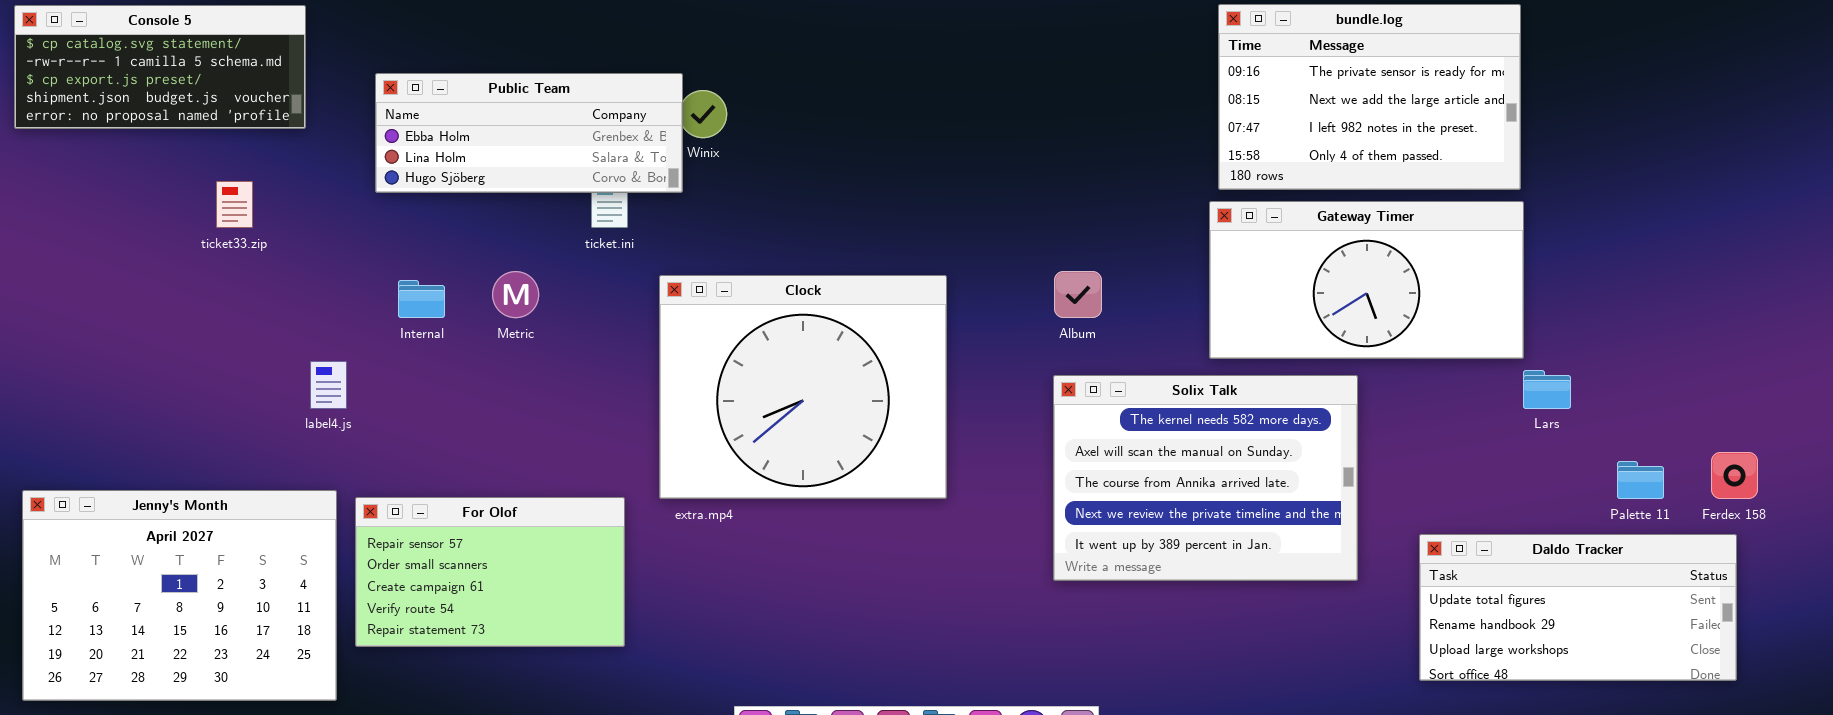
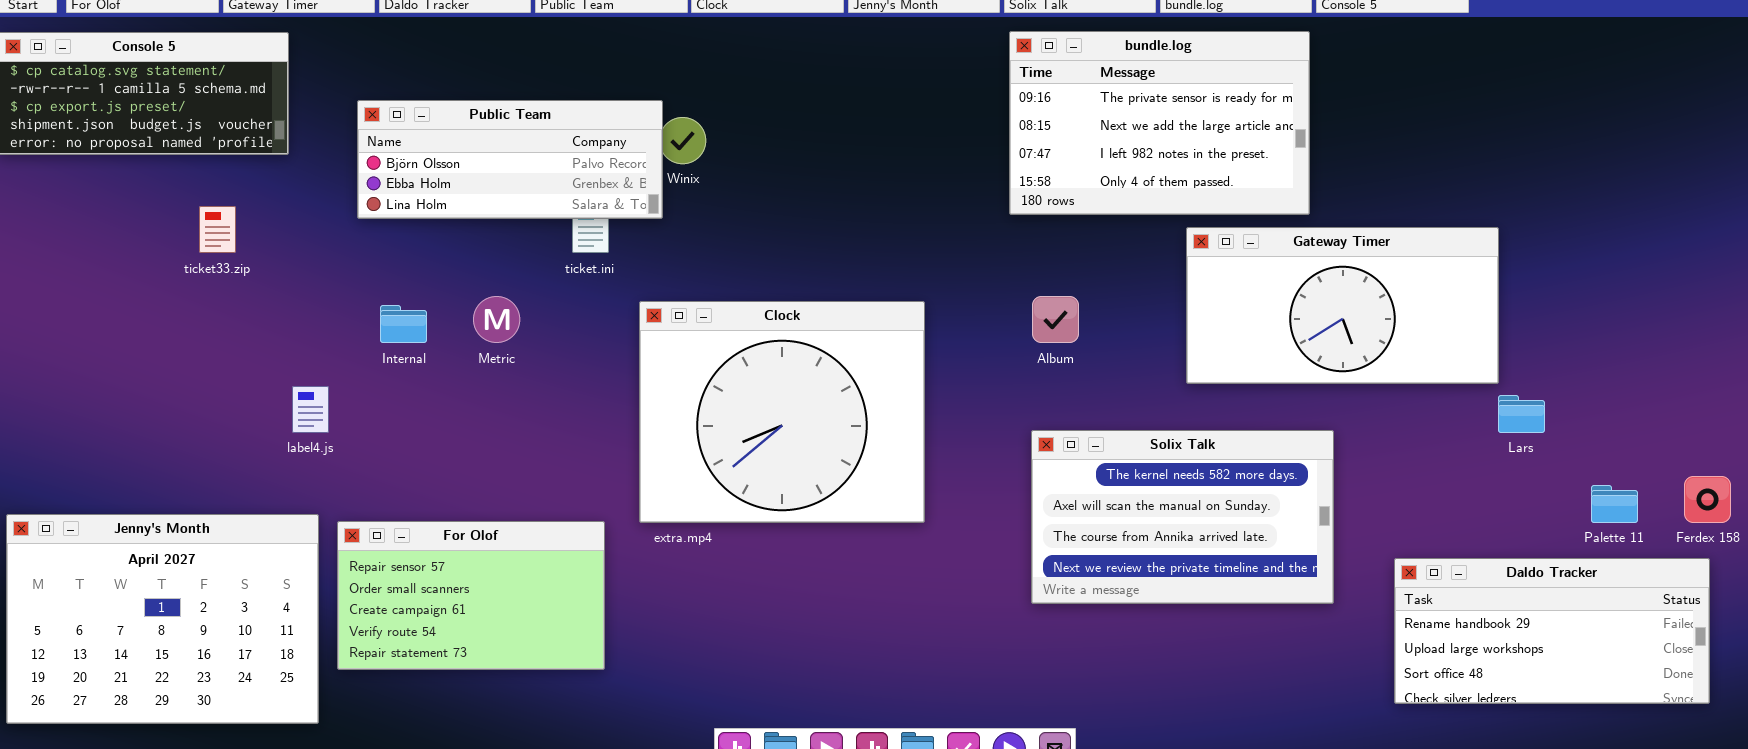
bundle.log: [1218,4,1521,190] -> [1009,31,1310,215], moved
Public Team: [375,73,683,193] -> [357,100,663,219], scrolled up 1 row
Solix Talk: [1053,375,1358,581] -> [1031,430,1334,604], resized
Daldo Tracker: [1419,534,1737,681] -> [1394,558,1710,704], scrolled down 1 row

